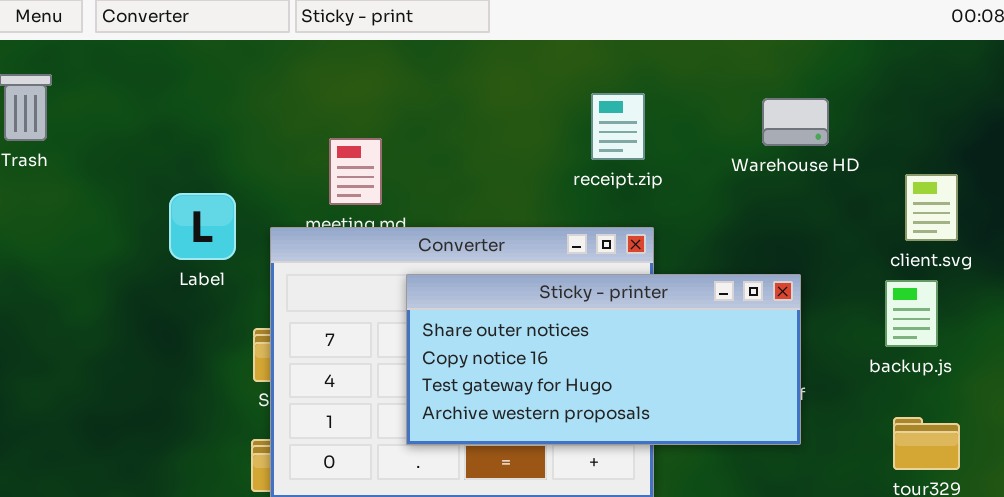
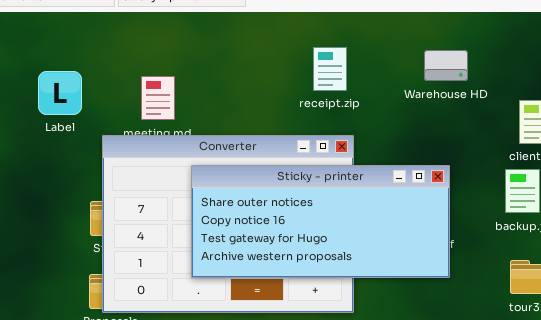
Label: [169,193,236,260] -> [38,71,82,115], moved

